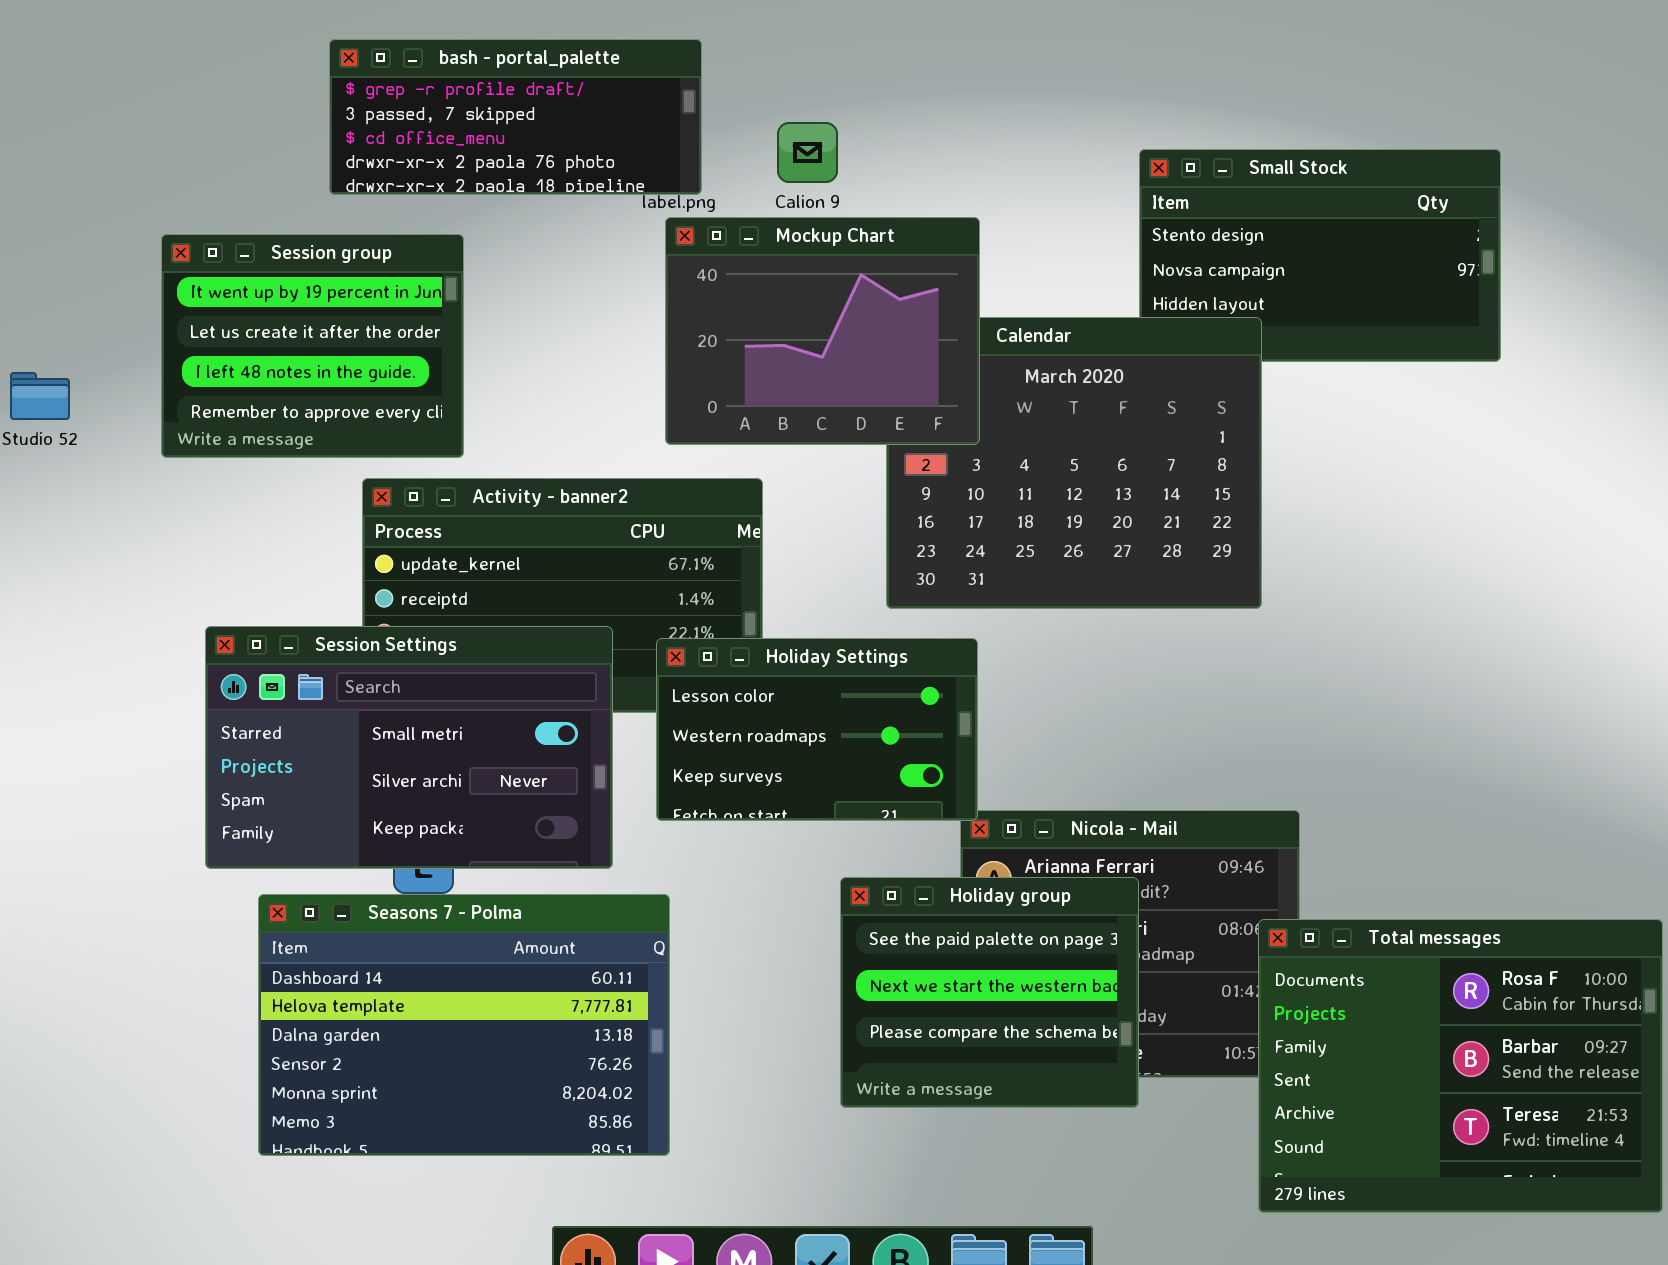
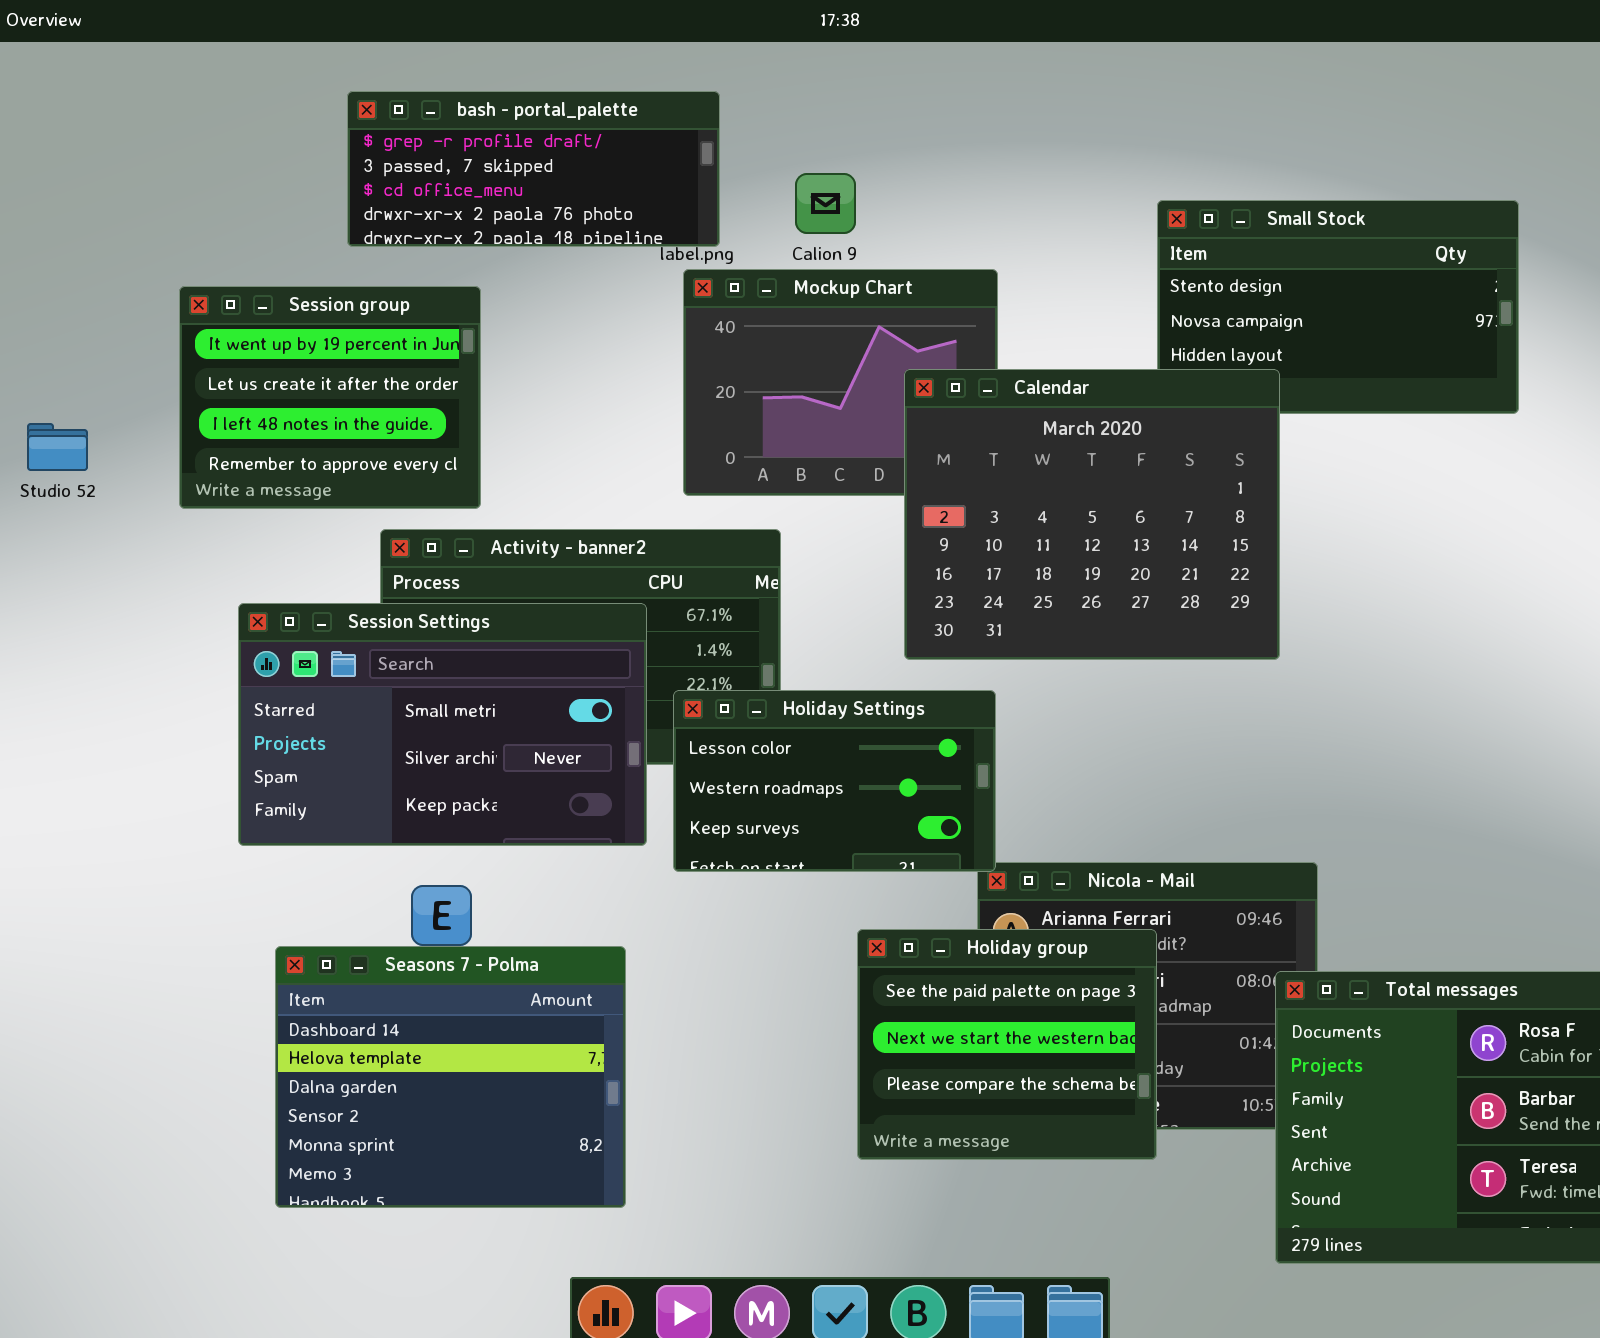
Calendar: [886,317,1262,609] -> [904,369,1280,660], raised
Session Settings: [205,626,613,869] -> [238,603,647,846], moved
Seasons 7 - Polma: [258,894,670,1156] -> [275,946,626,1208], resized

